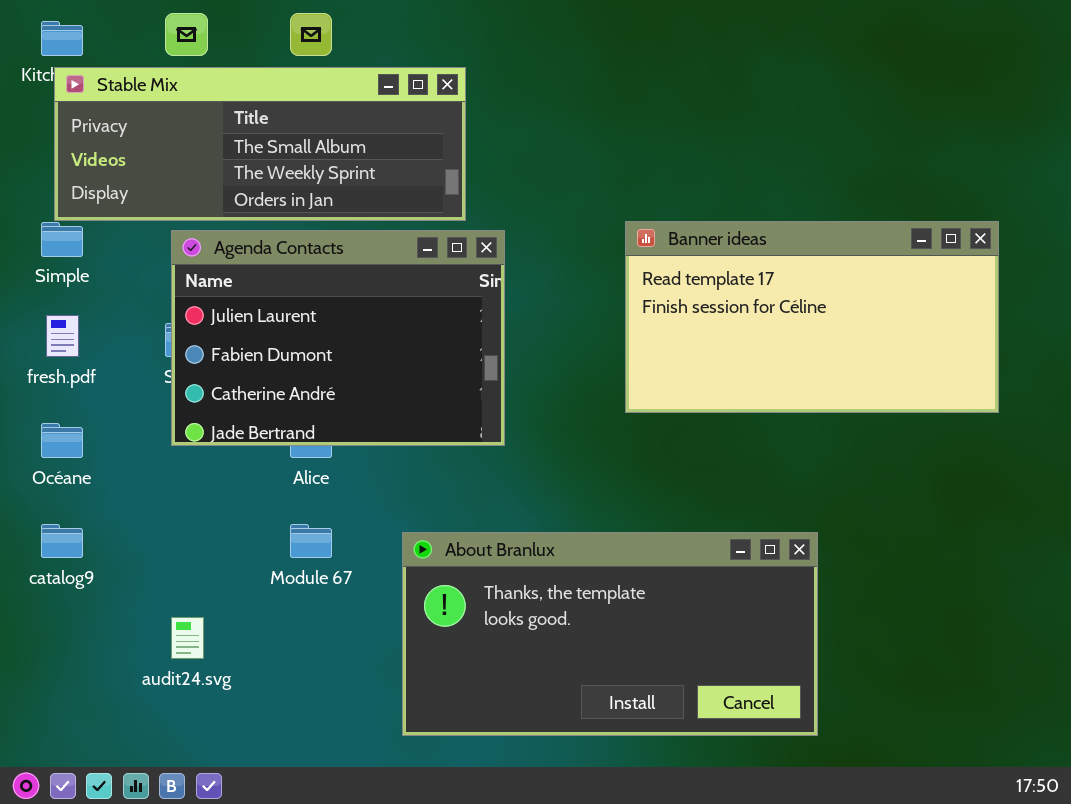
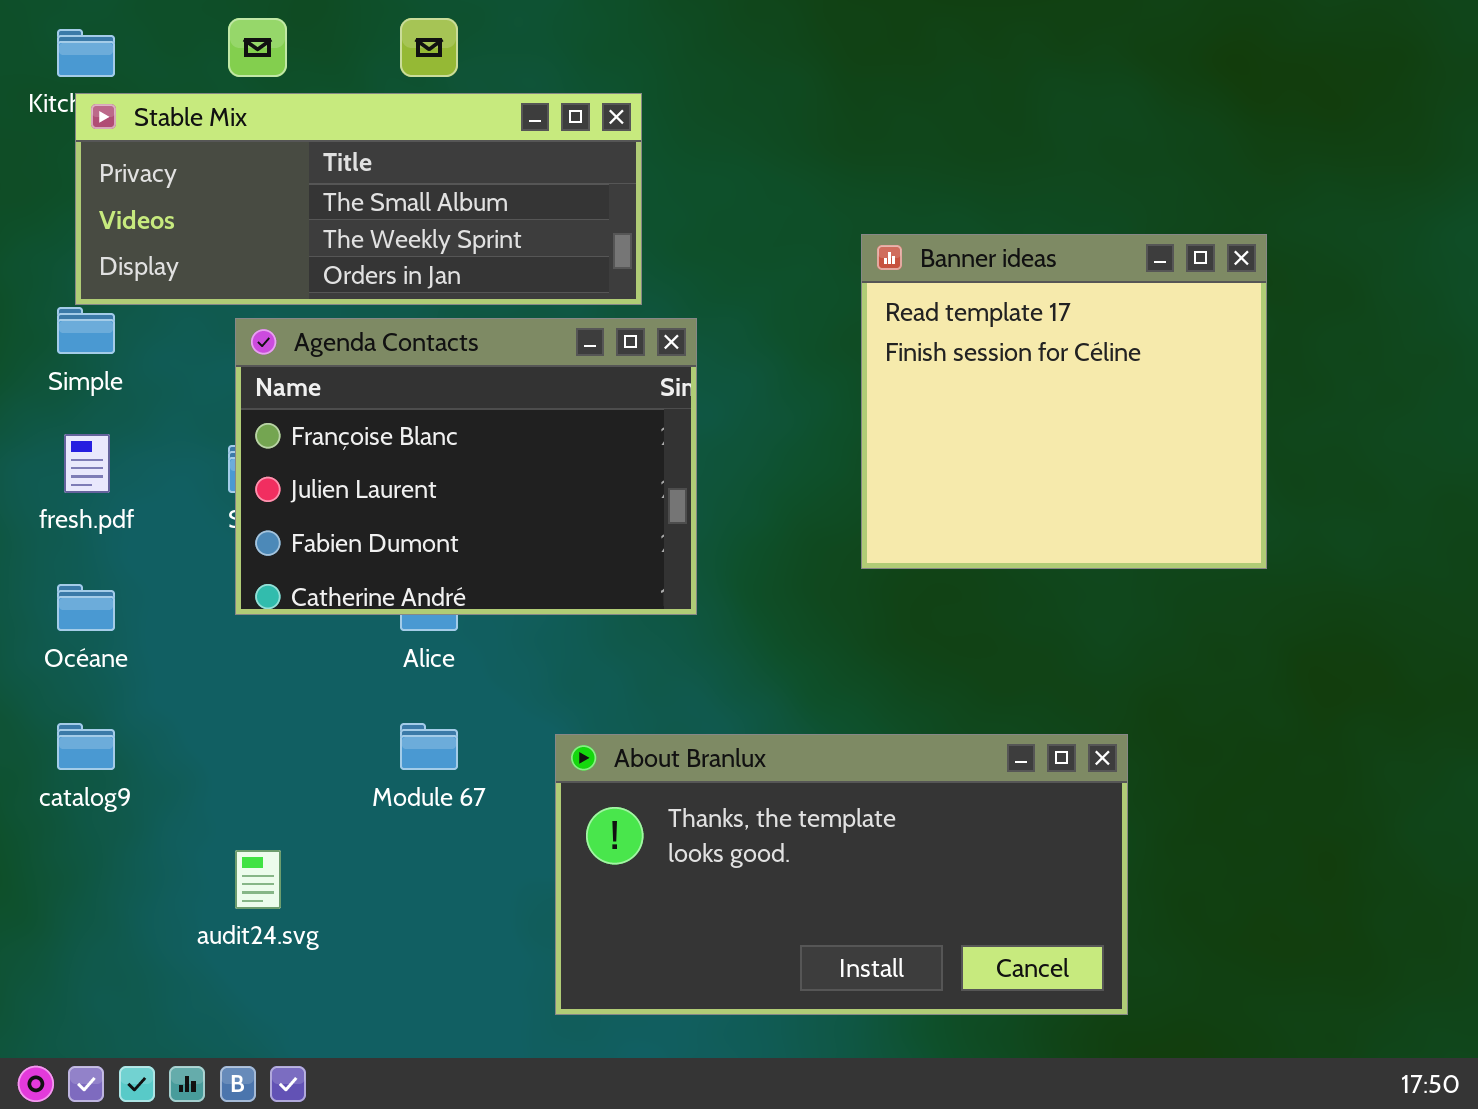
Banner ideas: [625,221,999,413] -> [861,234,1267,569], resized
Agenda Contacts: [171,230,505,446] -> [235,318,697,615], scrolled up 1 row

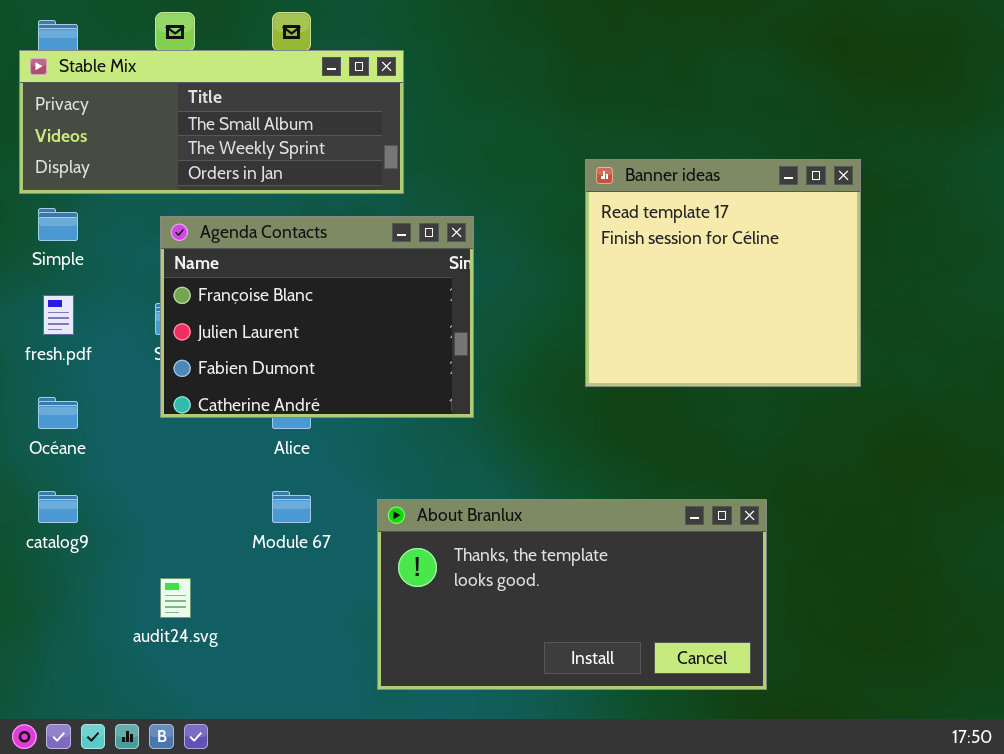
Stable Mix: [75,93,642,305] -> [19,50,404,194], moved

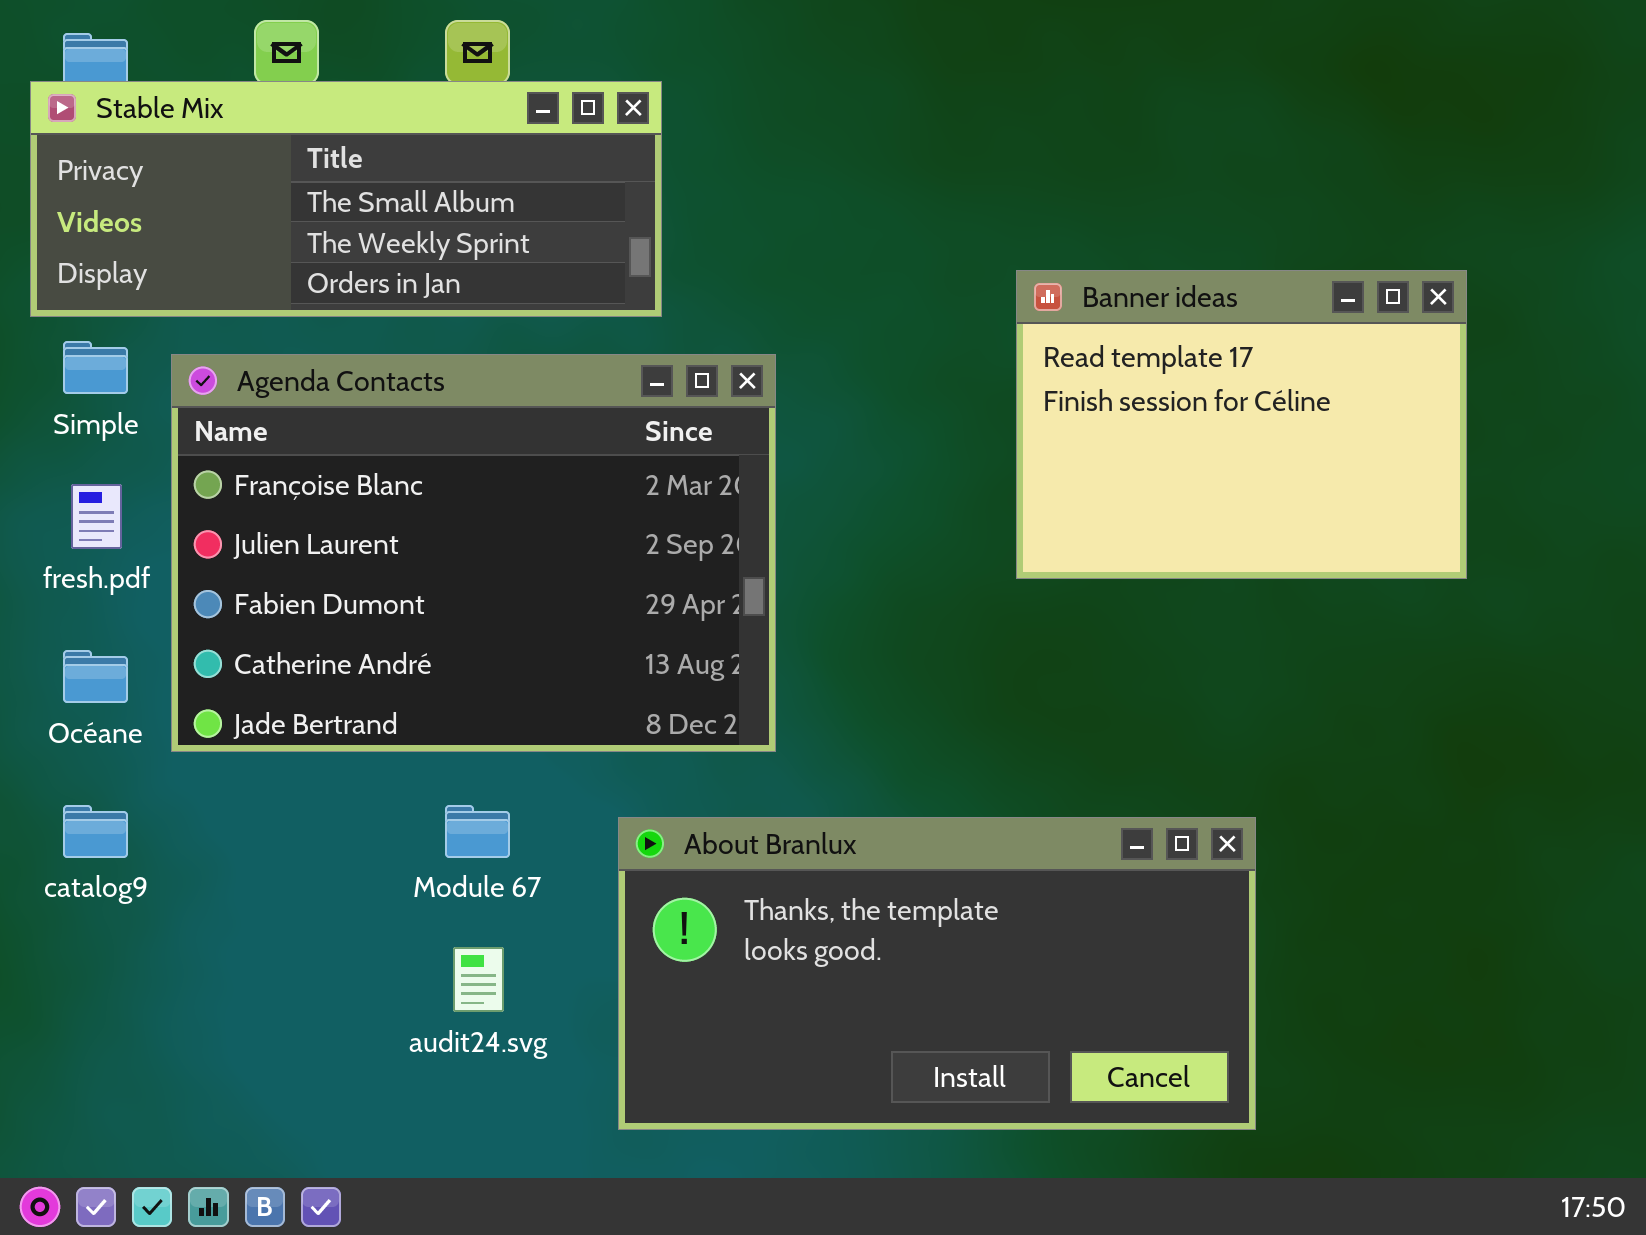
Banner ideas: [585,159,861,387] -> [1016,270,1467,579], moved, resized
Agenda Contacts: [160,216,474,418] -> [171,354,776,752], resized
audit24.svg: [160,578,191,618] -> [453,947,504,1012], moved

